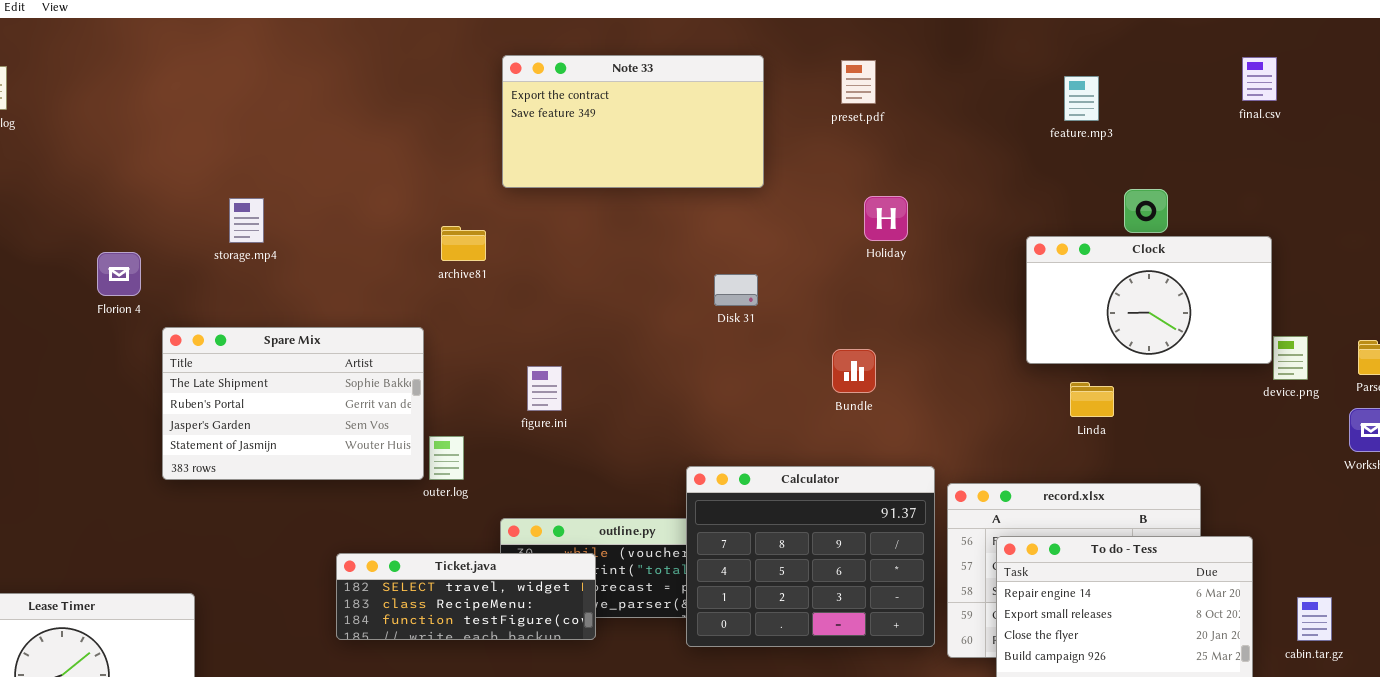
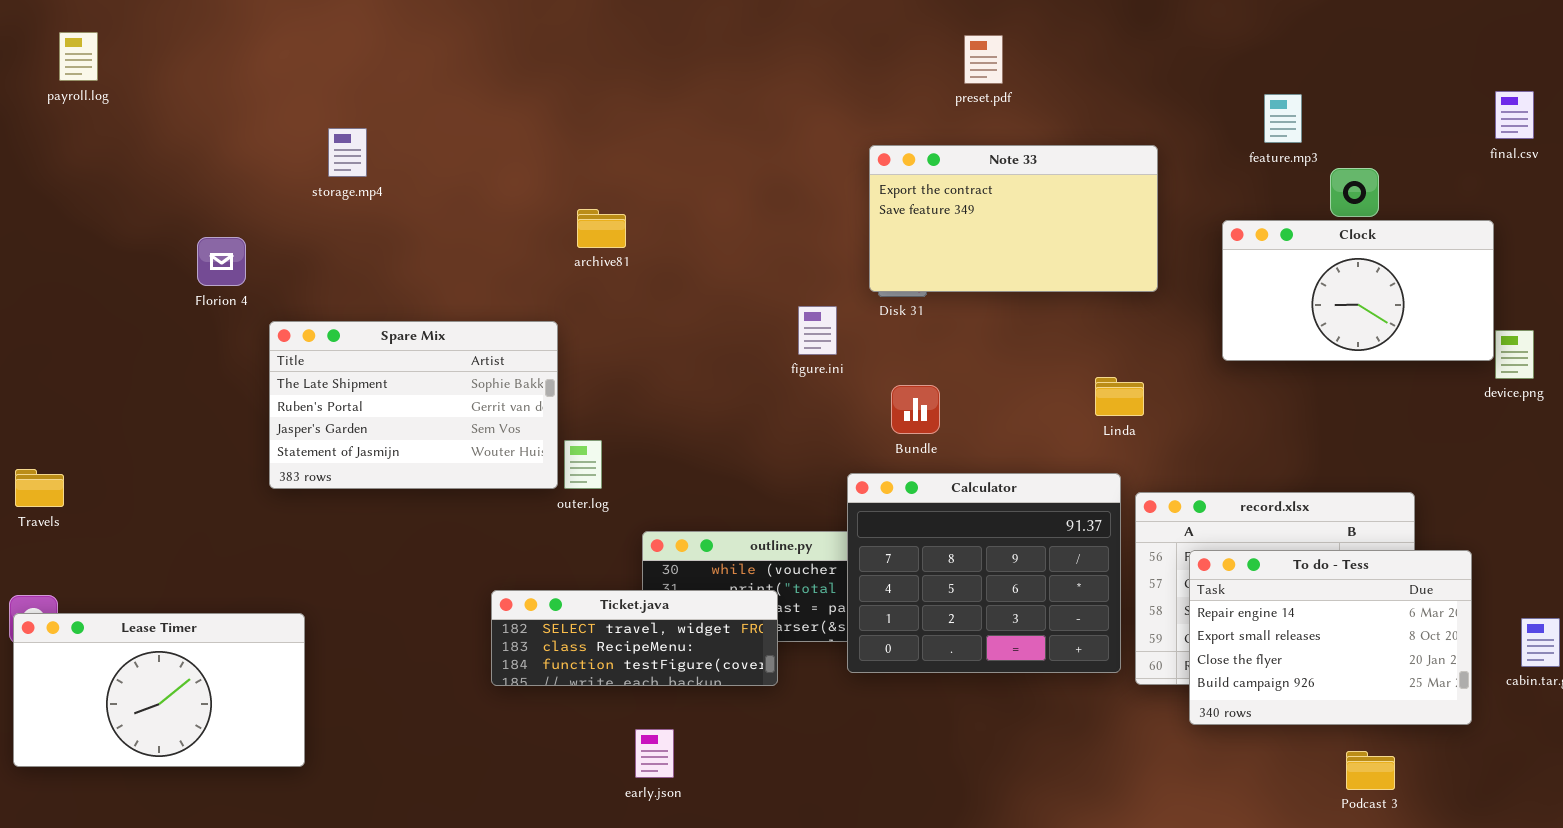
Note 33: [502,55,764,188] -> [869,145,1158,292], moved
final.csv: [1242,57,1277,101] -> [1495,91,1534,139], moved
preset.pdf: [841,60,876,104] -> [964,35,1003,84], moved
feature.mp3: [1064,76,1099,121] -> [1264,94,1302,143], moved
storage.mp4: [229,198,264,243] -> [328,128,367,177], moved
Bundle: [832,349,876,393] -> [891,385,940,434], moved
figure.ini: [527,366,562,411] -> [798,306,837,355], moved
Linda: [1070,382,1114,417] -> [1095,377,1144,416], moved
Ticket.java: [336,553,596,640] -> [491,590,778,686], moved

